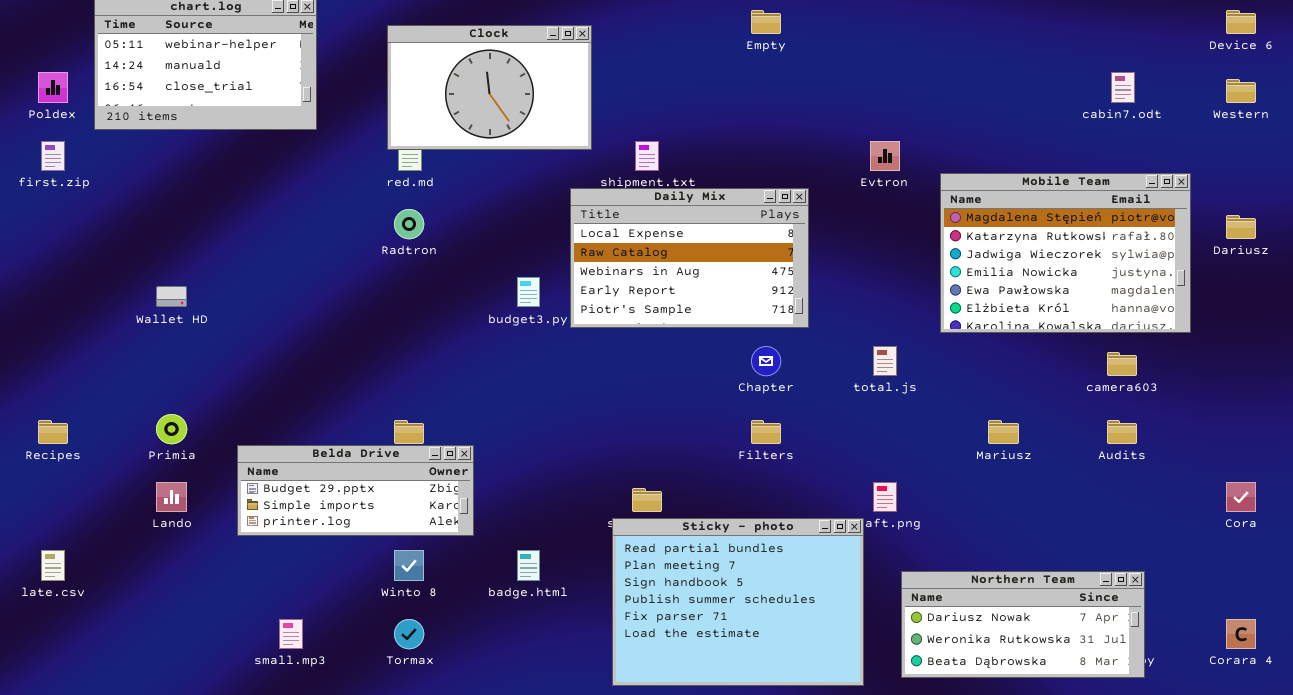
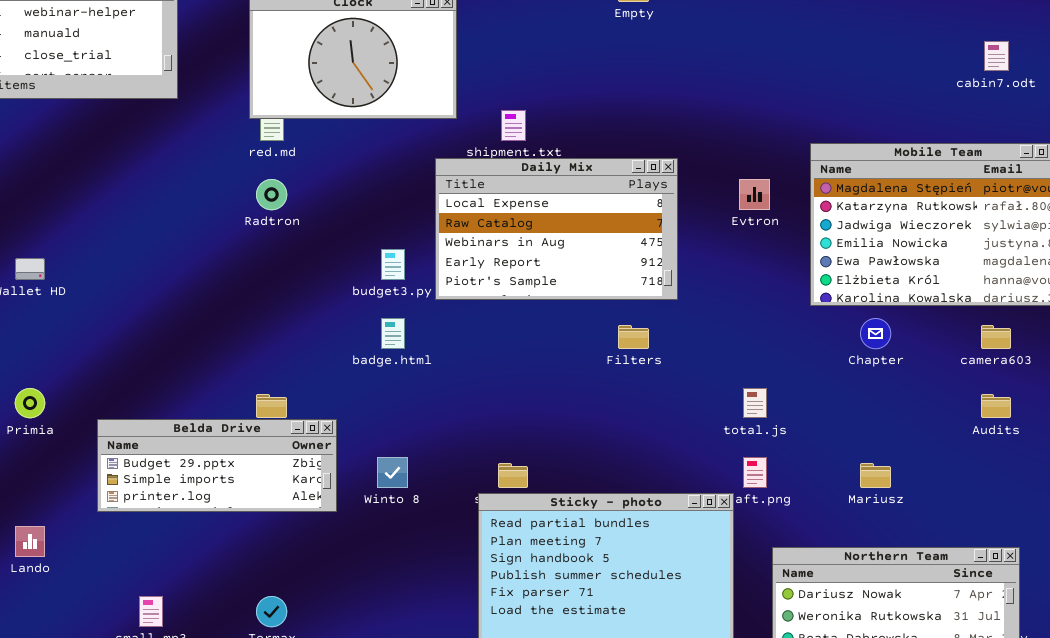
Evtron: [870,141,900,171] -> [739,179,770,210], moved
Chapter: [751,346,781,376] -> [860,318,891,349], moved
total.js: [873,346,897,376] -> [743,388,767,418], moved
Filters: [751,420,781,444] -> [618,325,649,349], moved
Mariusz: [988,420,1019,444] -> [860,463,891,488], moved
Lando: [156,482,187,512] -> [15,526,45,557], moved
Winto 8: [394,550,424,581] -> [377,457,408,488], moved
badge.html: [517,550,540,581] -> [381,318,405,349], moved

